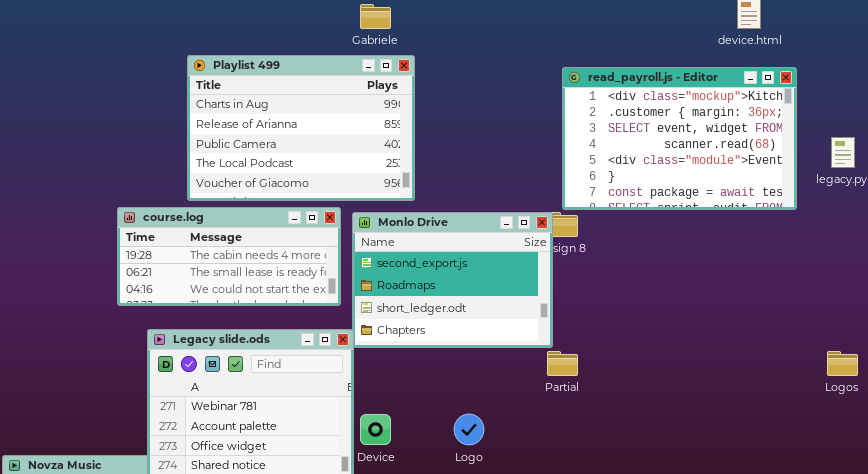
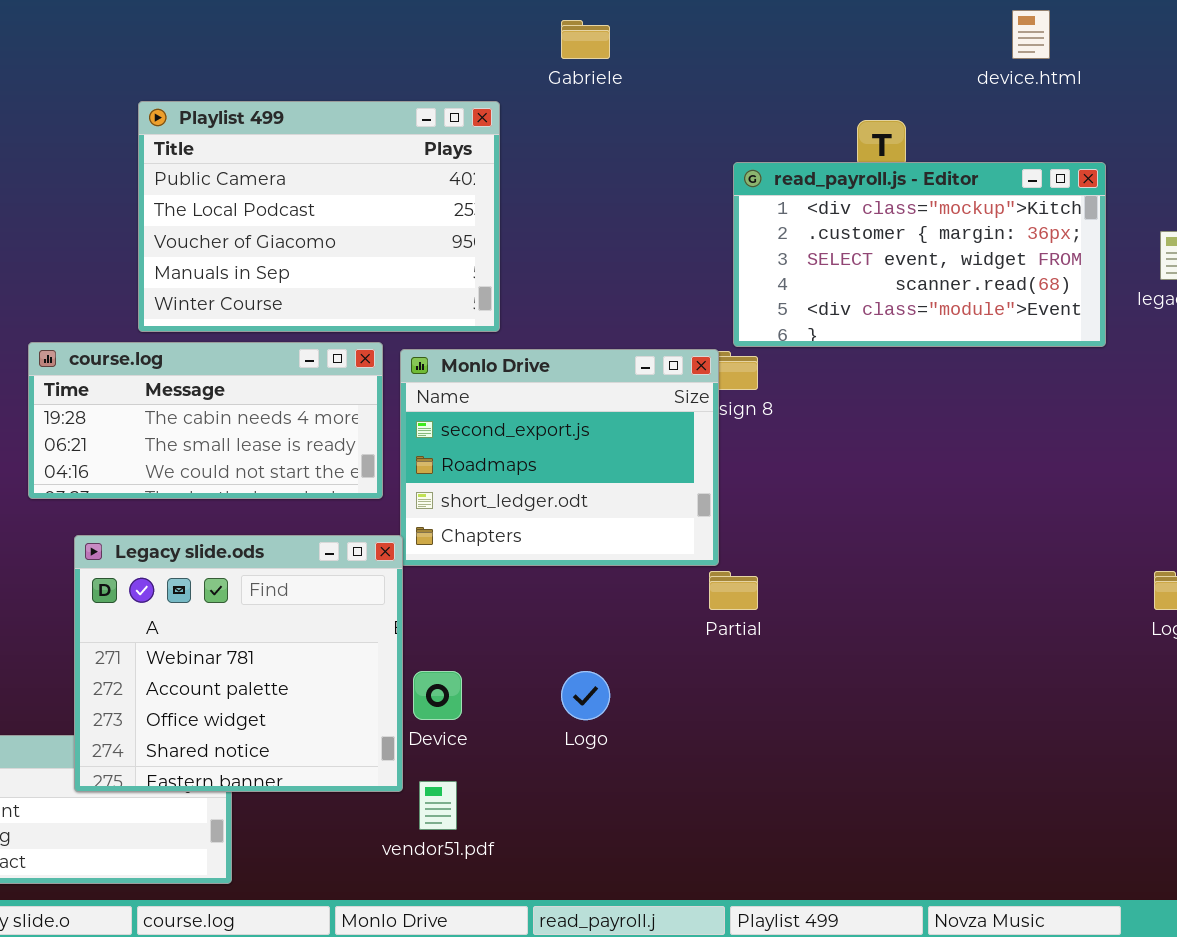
Gabriele: [360,4,391,29] -> [561,20,610,59], moved
Playlist 499: [187,55,415,201] -> [138,101,500,332], scrolled down 2 rows
read_payroll.js - Editor: [562,67,797,210] -> [733,162,1106,347], resized

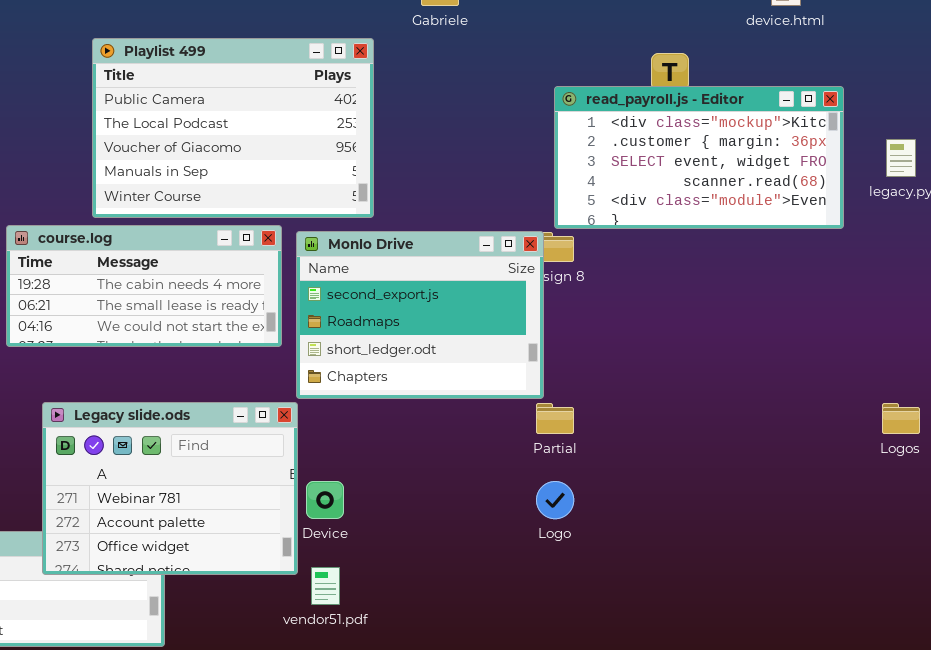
Legacy slide.ods: [74,535,403,792] -> [42,402,298,575], resized
Logo: [561,671,610,720] -> [536,481,574,519], moved

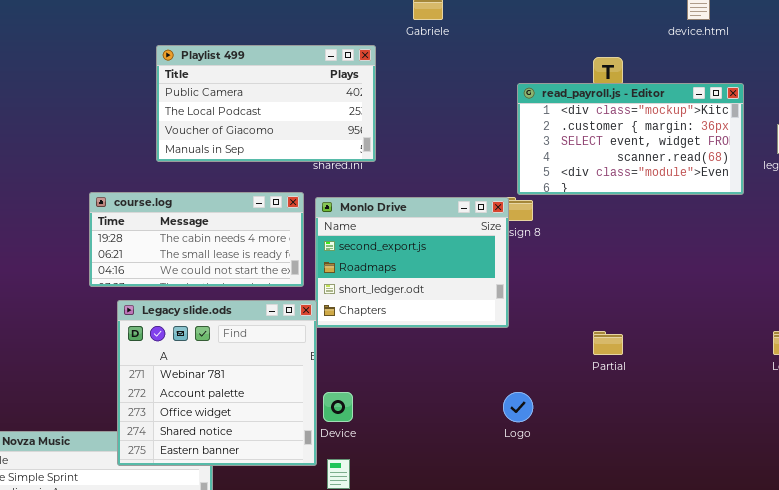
Playlist 499: [92,38,374,218] -> [156,45,376,162], resized
Legacy slide.ods: [42,402,298,575] -> [117,300,317,466], resized
Partial: [536,403,574,434] -> [593,331,623,355], moved

